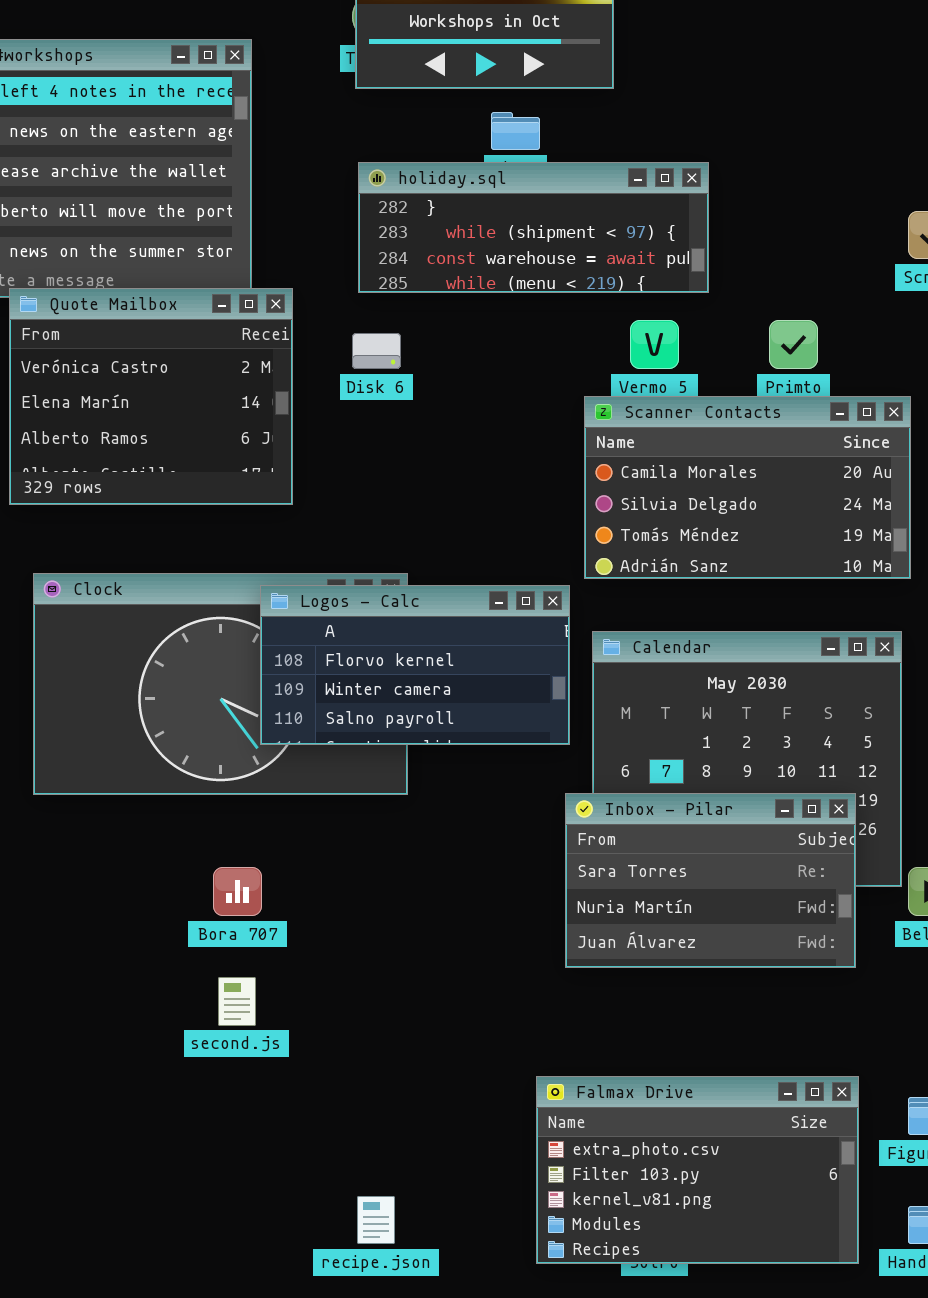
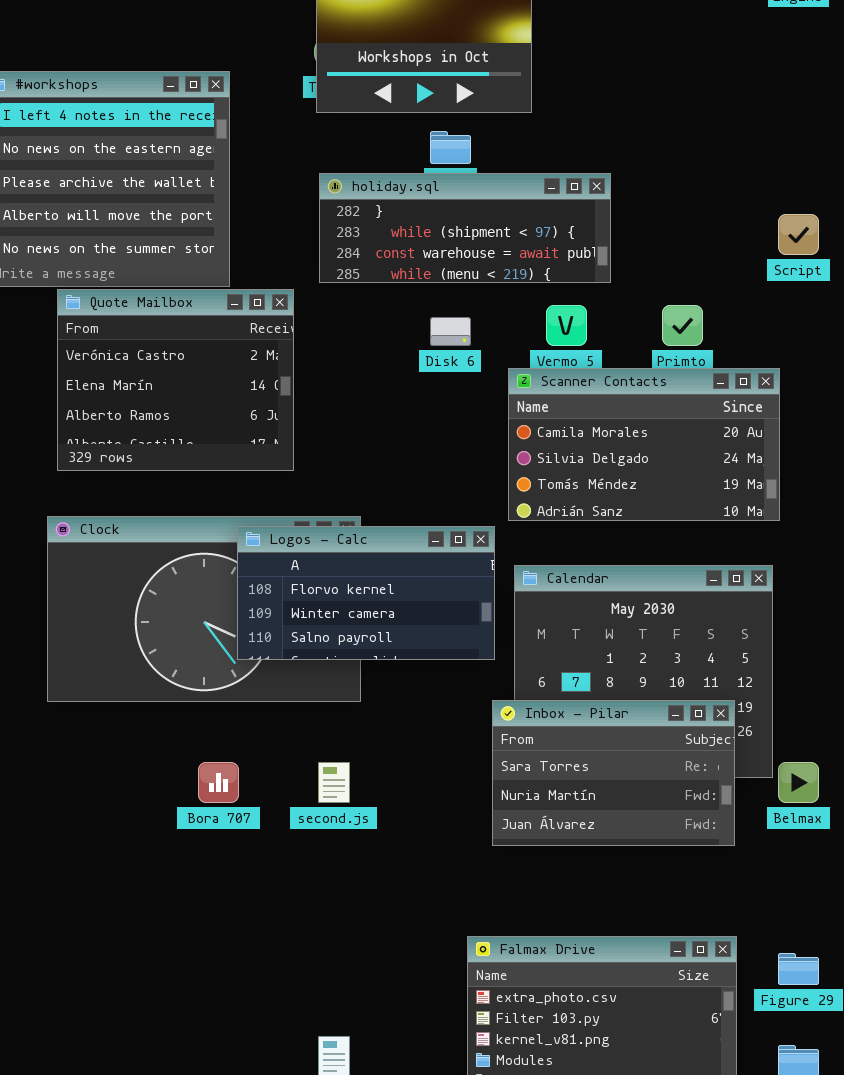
Quote Mailbox: [9,288,293,505] -> [57,289,294,471], moved
Disk 6: [352,333,401,369] -> [430,317,471,346], moved
second.js: [218,977,256,1026] -> [318,762,350,803], moved

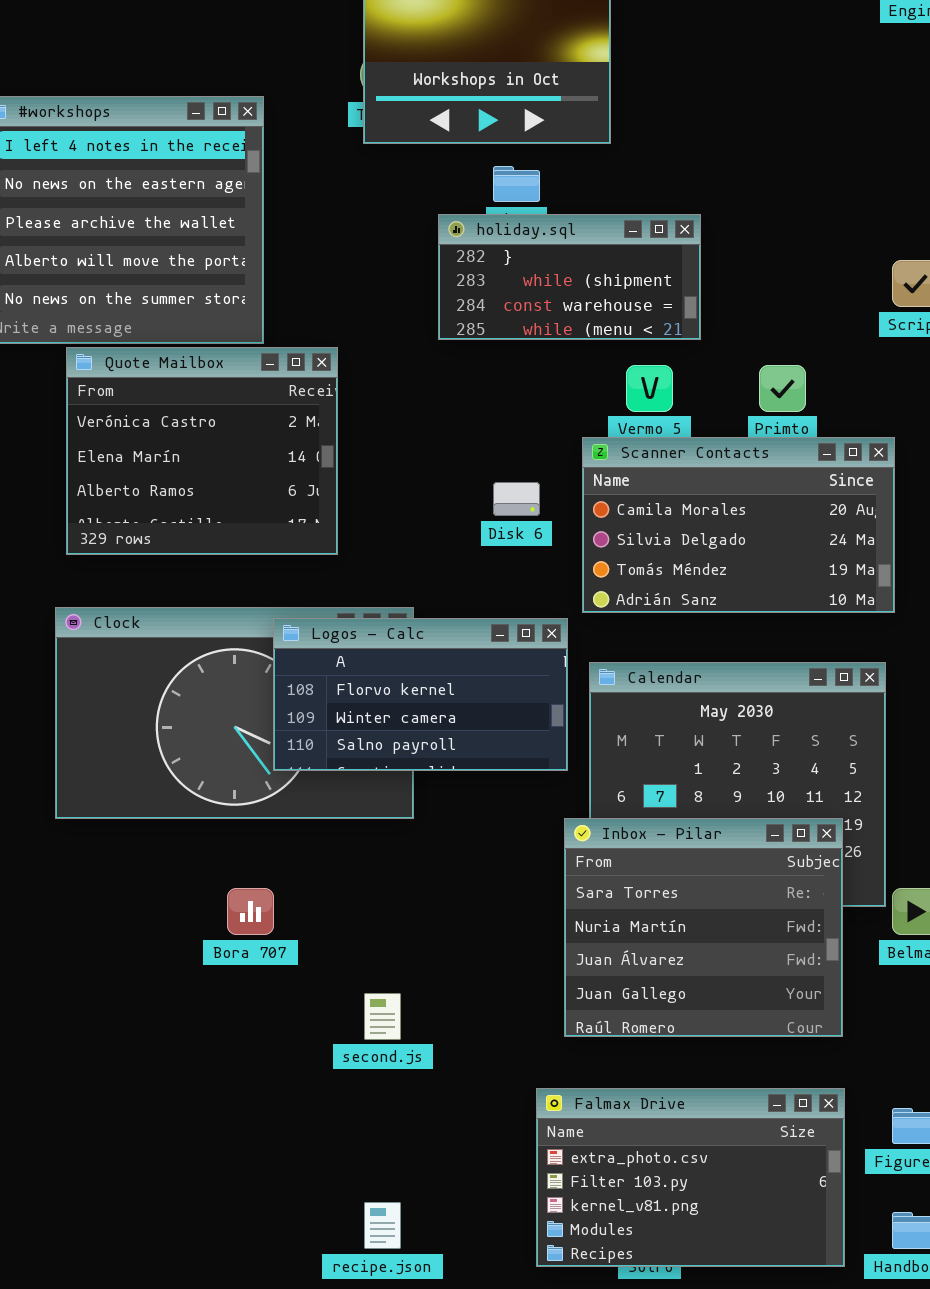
holiday.sql: [319,173,611,283] -> [438,214,701,340], resized
Disk 6: [430,317,471,346] -> [493,482,540,516], moved
Inbox - Pilar: [492,700,735,846] -> [564,818,843,1037], resized
second.js: [318,762,350,803] -> [364,993,401,1040], moved

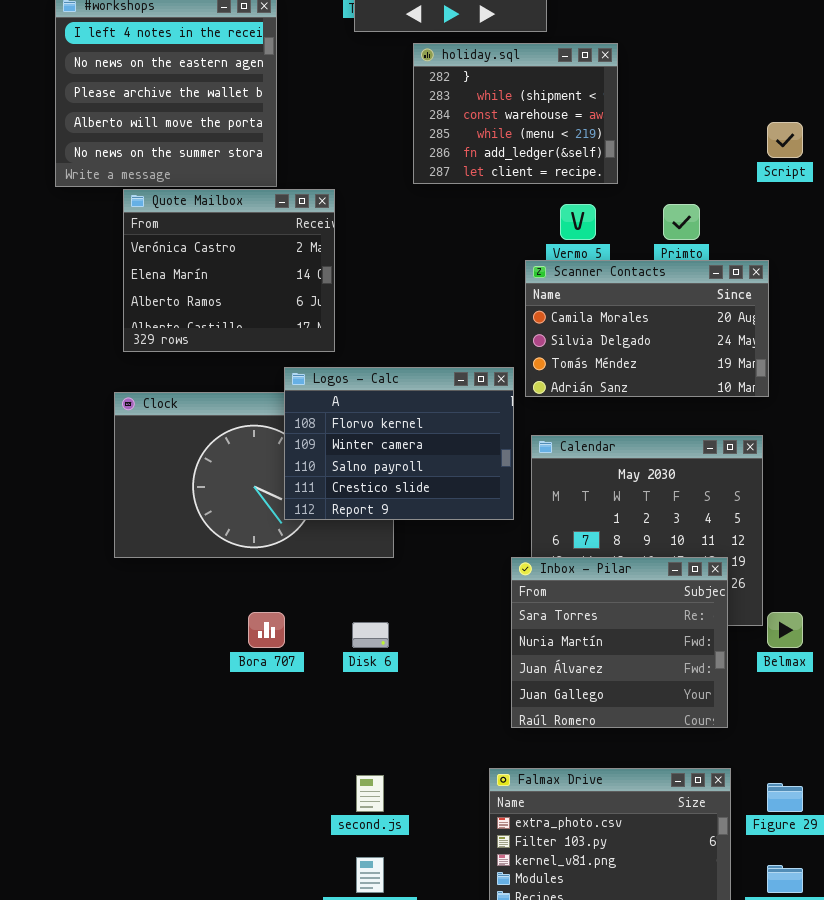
holiday.sql: [438,214,701,340] -> [413,43,618,184], resized
Disk 6: [493,482,540,516] -> [352,622,389,648], moved
Logos - Calc: [273,618,568,771] -> [284,367,514,520], resized
second.js: [364,993,401,1040] -> [356,775,384,812], moved

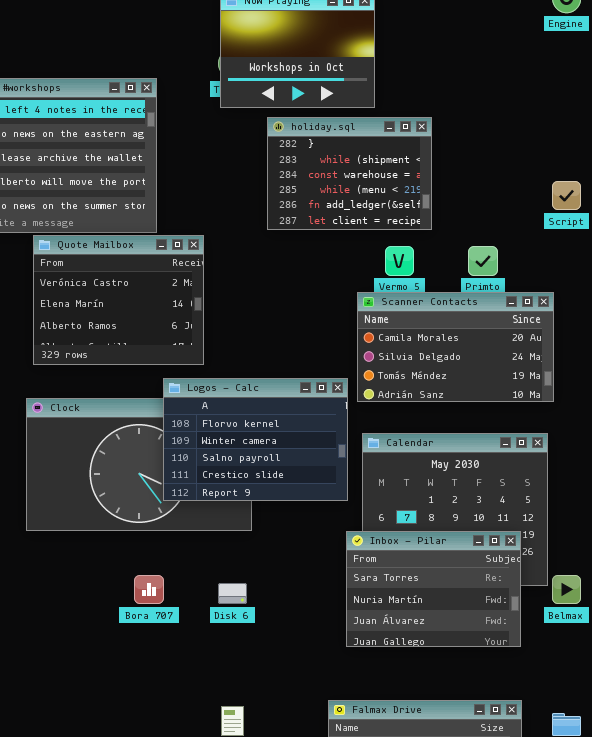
Inbox - Pilar: [511,557,728,728] -> [346,531,521,647], resized

